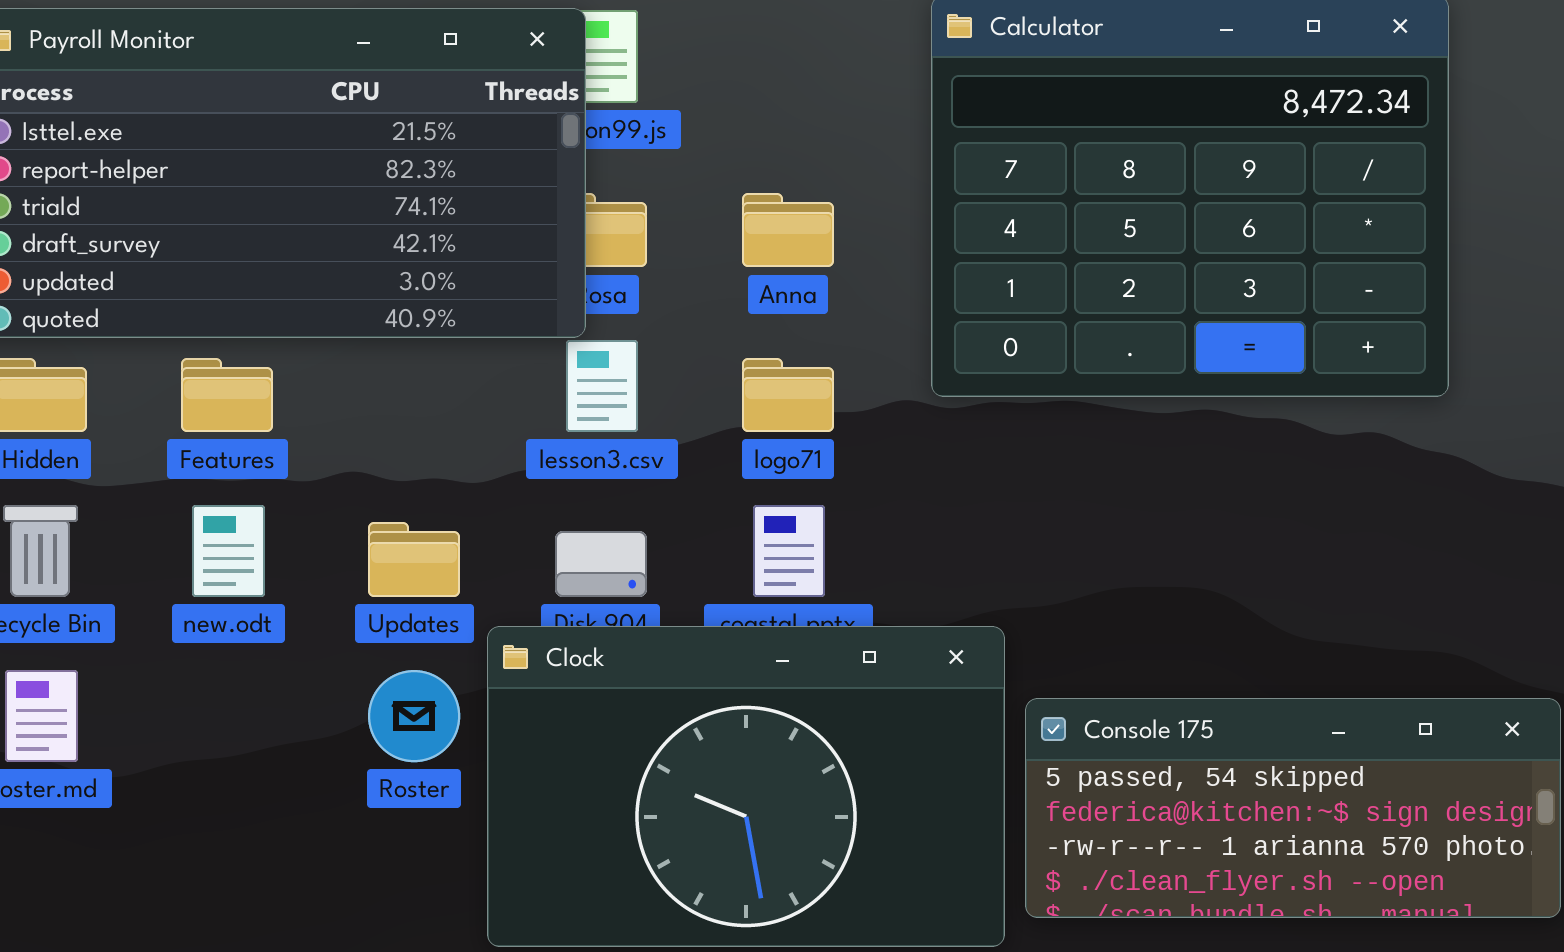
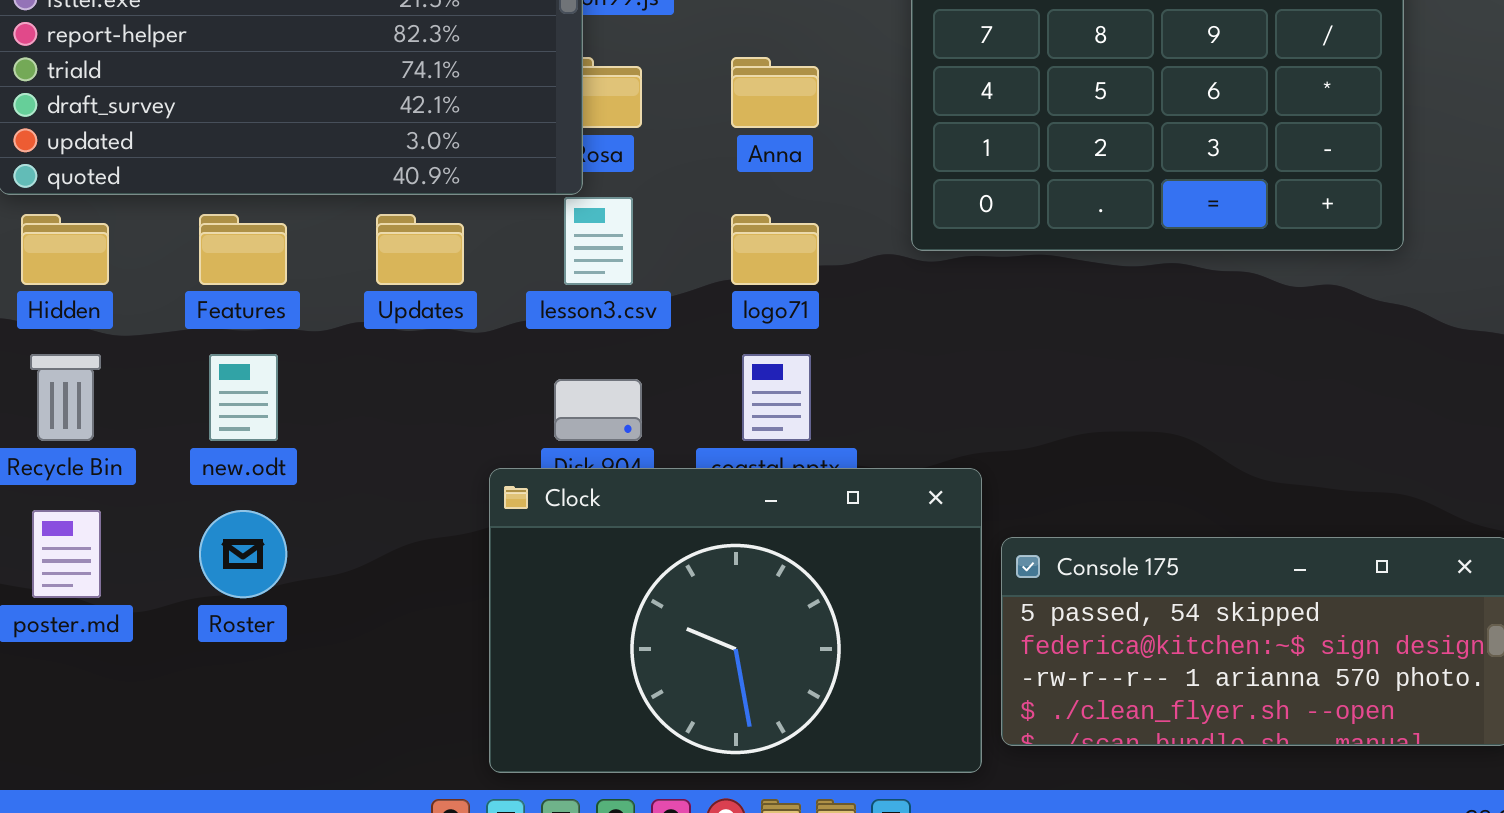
Updates: [368,522,460,597] -> [376,214,464,285], moved
Roster: [368,670,460,762] -> [199,510,287,598], moved

